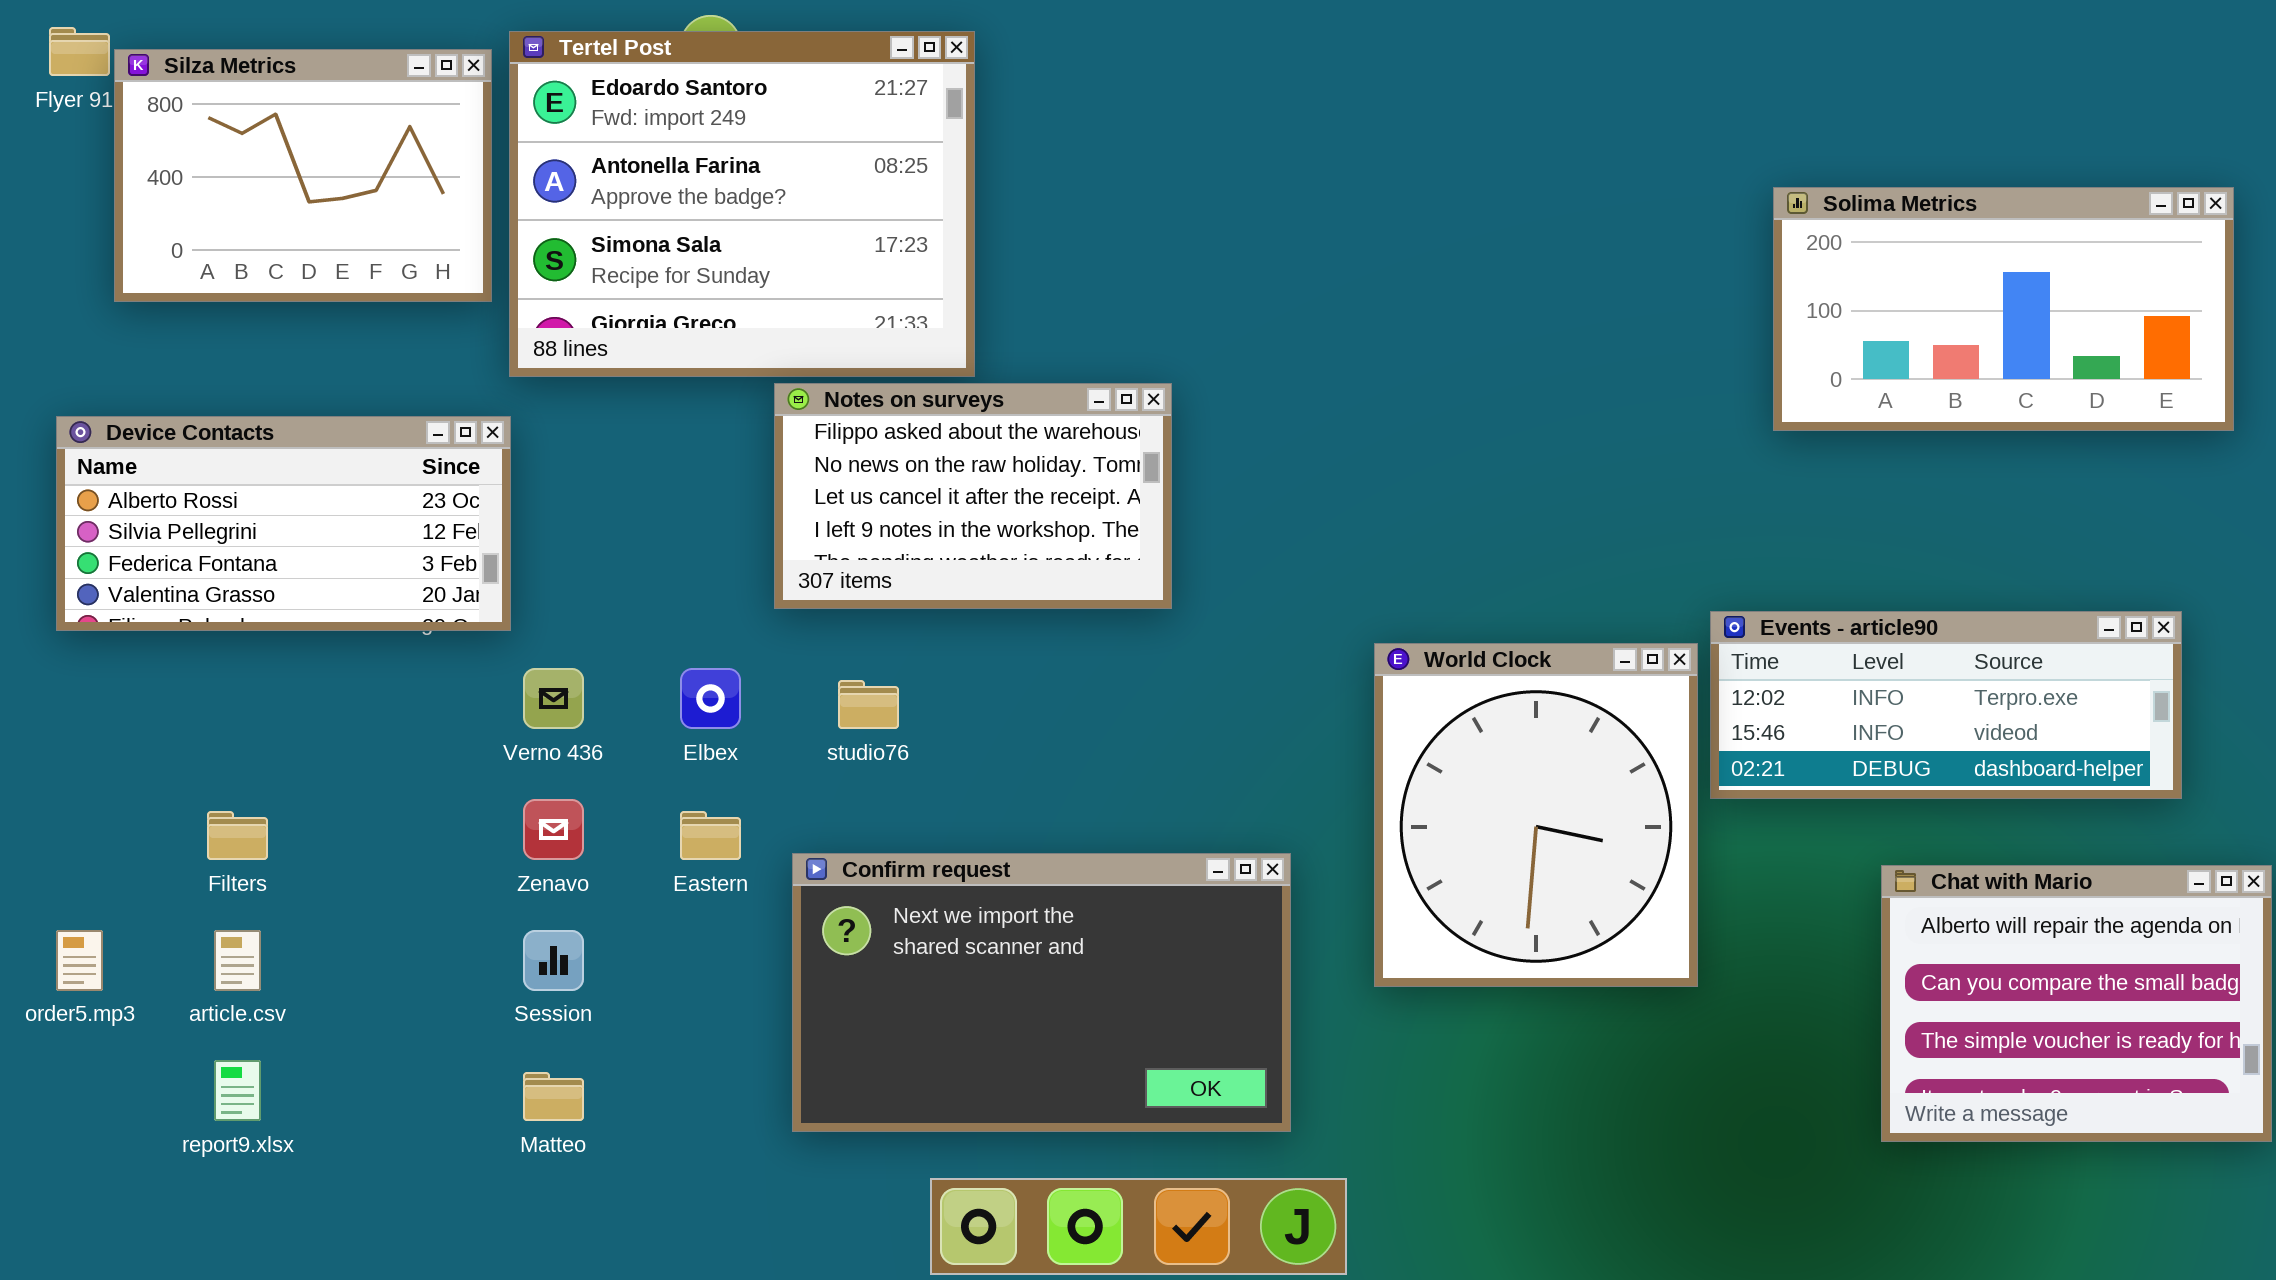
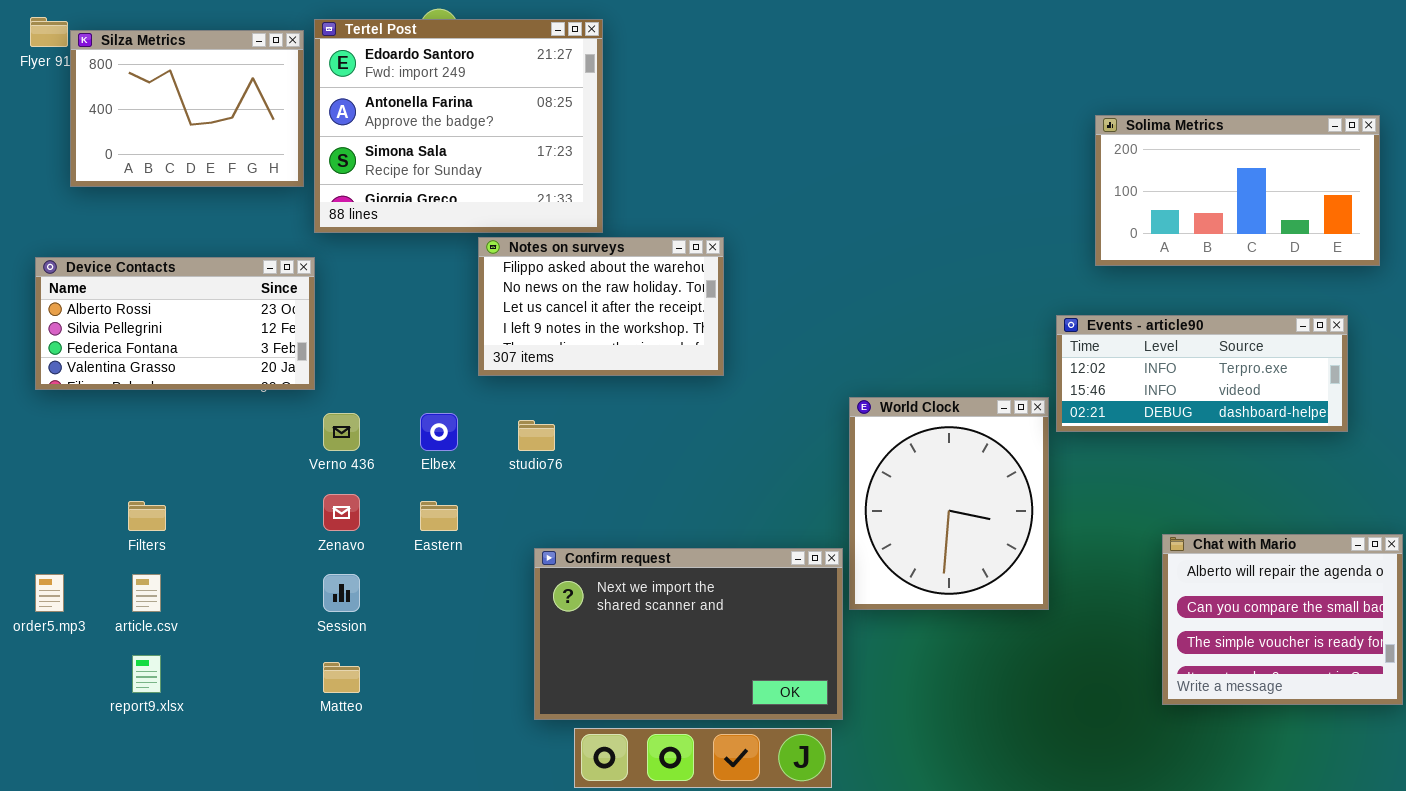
Events - article90: [1710,611,2182,799] -> [1056,315,1348,432], moved
Confirm request: [792,853,1291,1132] -> [534,548,843,720], moved

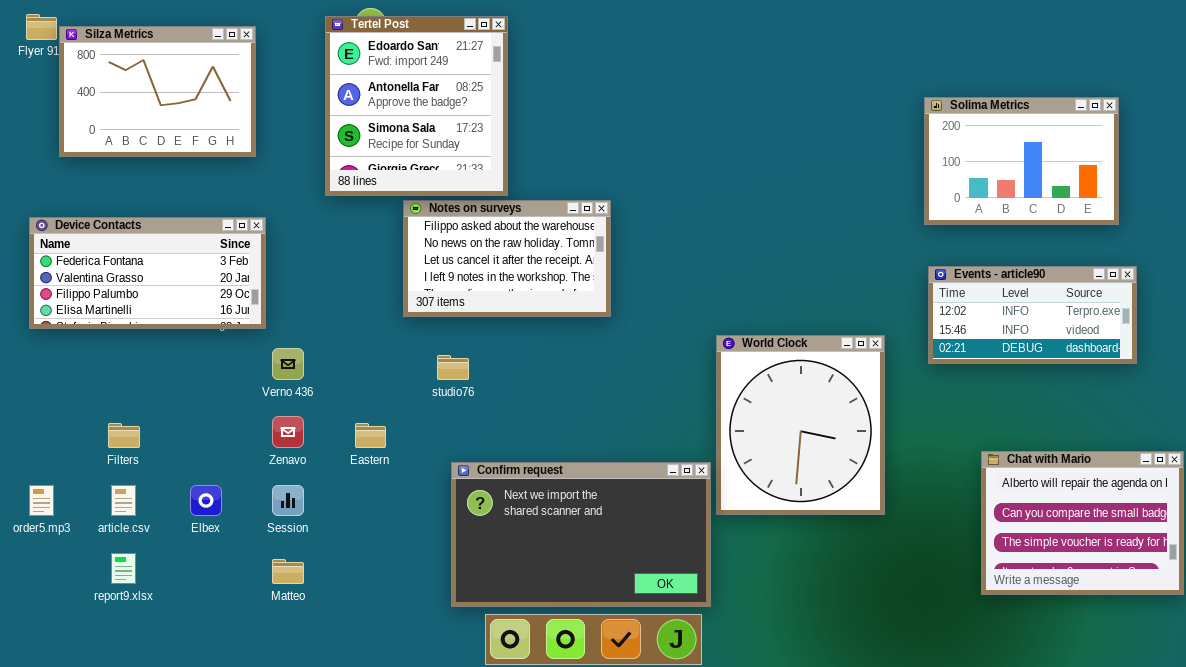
Tertel Post: [314,19,603,233] -> [325,16,508,196], resized
Solima Metrics: [1095,115,1380,266] -> [924,97,1119,225], resized
Device Contacts: [35,257,315,390] -> [29,217,266,329], scrolled down 2 rows
Events - article90: [1056,315,1348,432] -> [928,266,1137,364], resized
Elbex: [420,413,458,451] -> [190,485,222,516], moved

